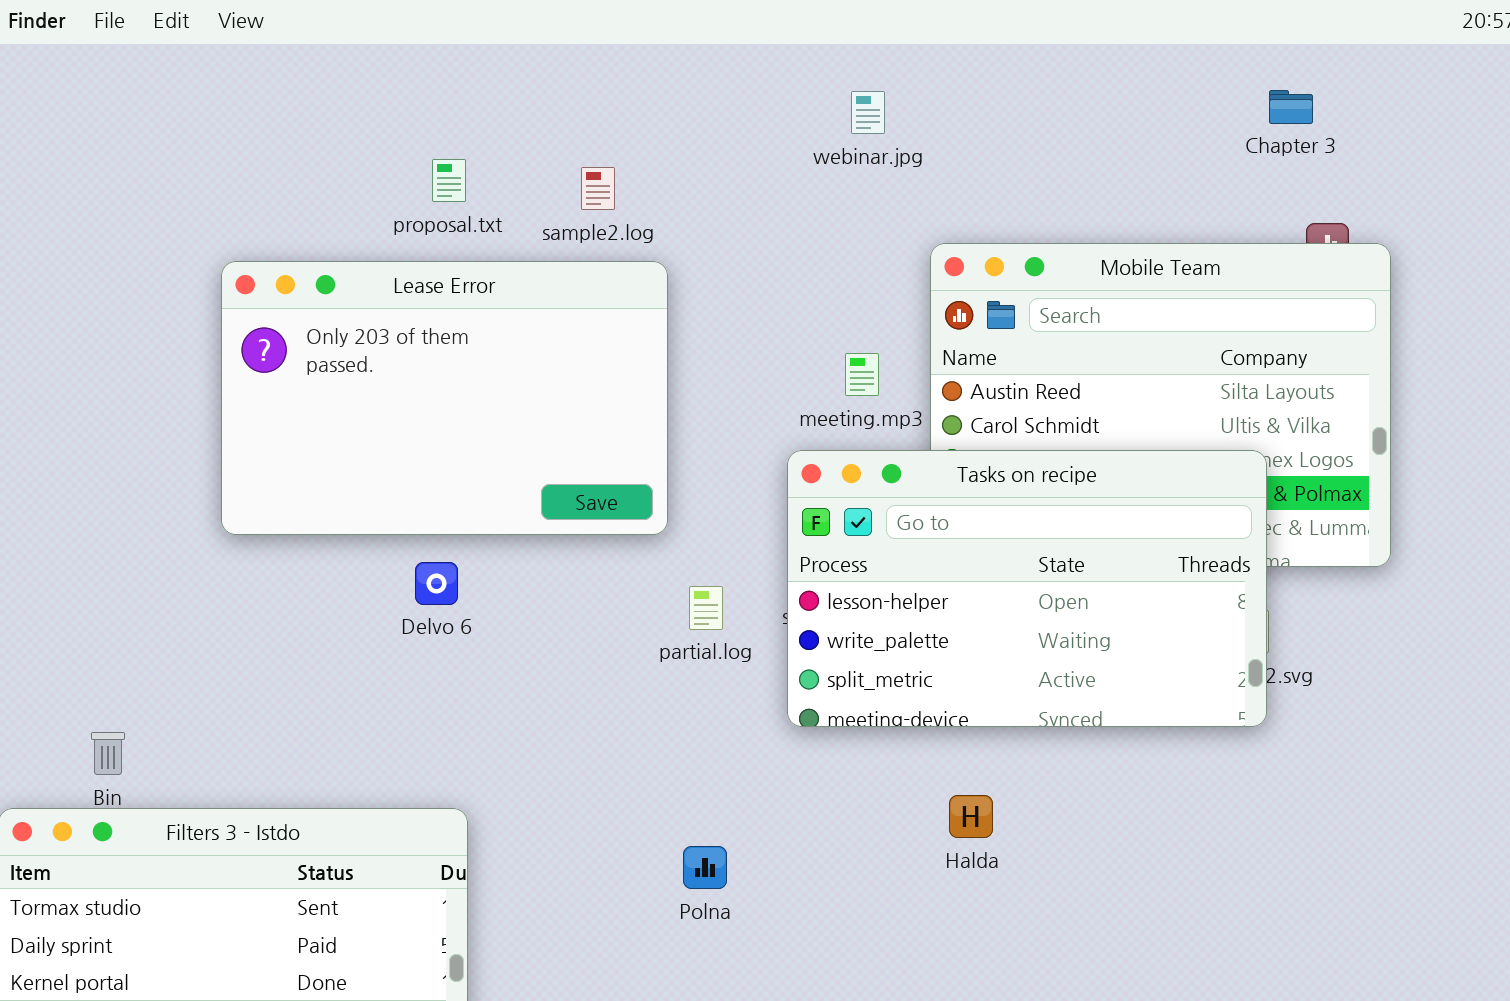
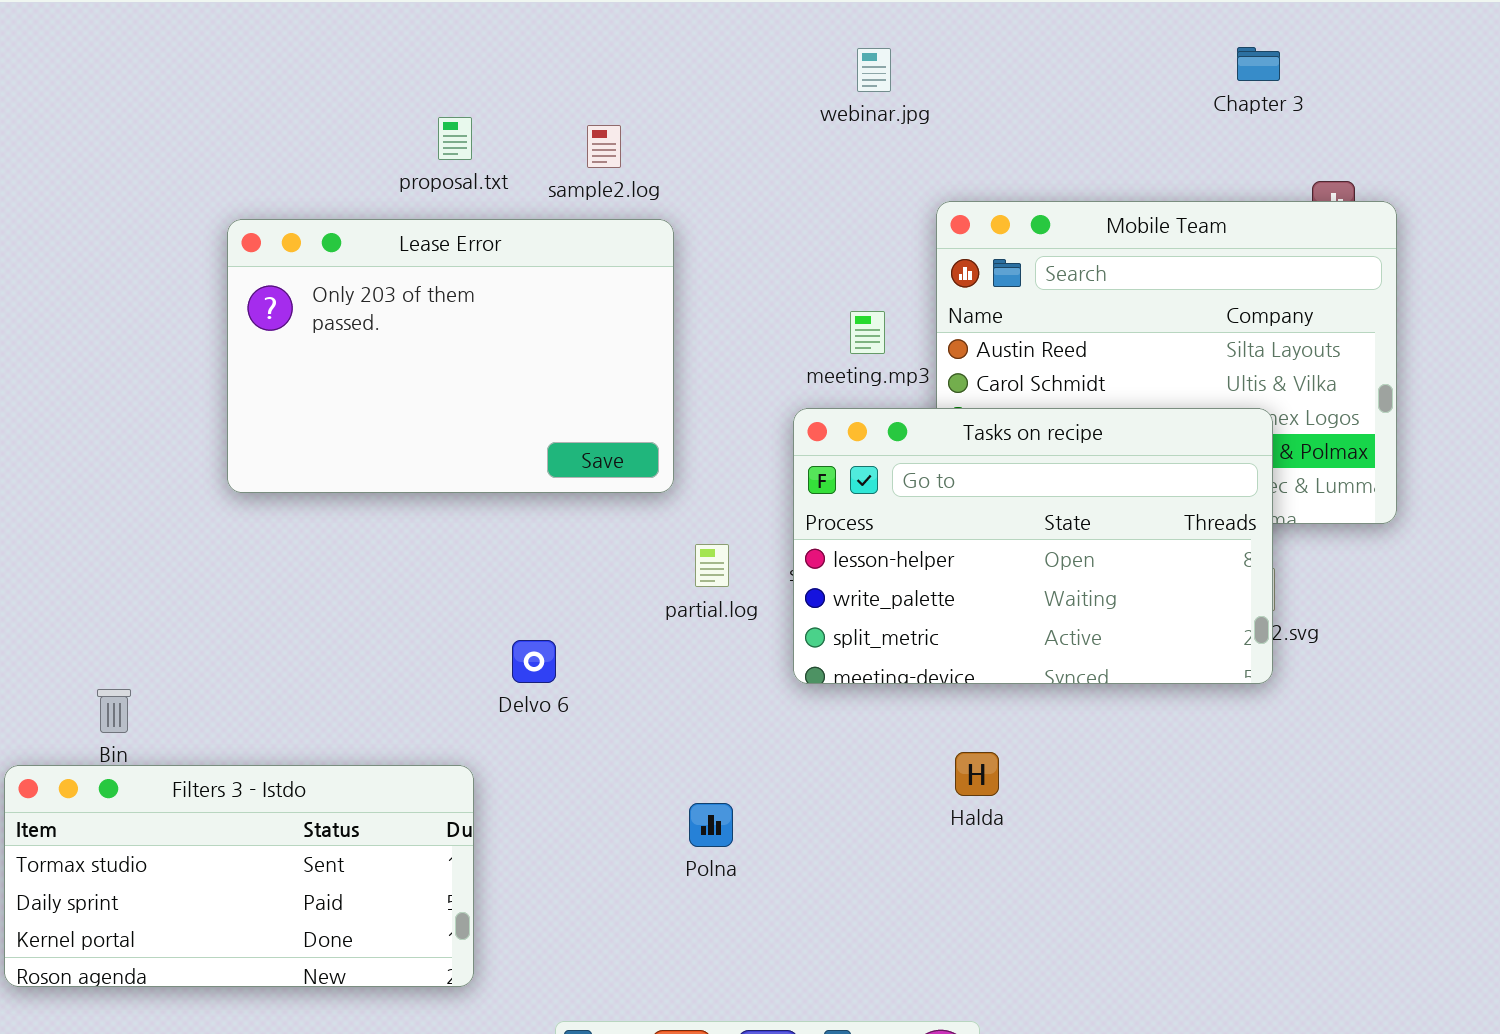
Chapter 3: [1269,90,1313,124] -> [1237,47,1280,81], moved
Delvo 6: [415,562,458,605] -> [512,640,556,683], moved

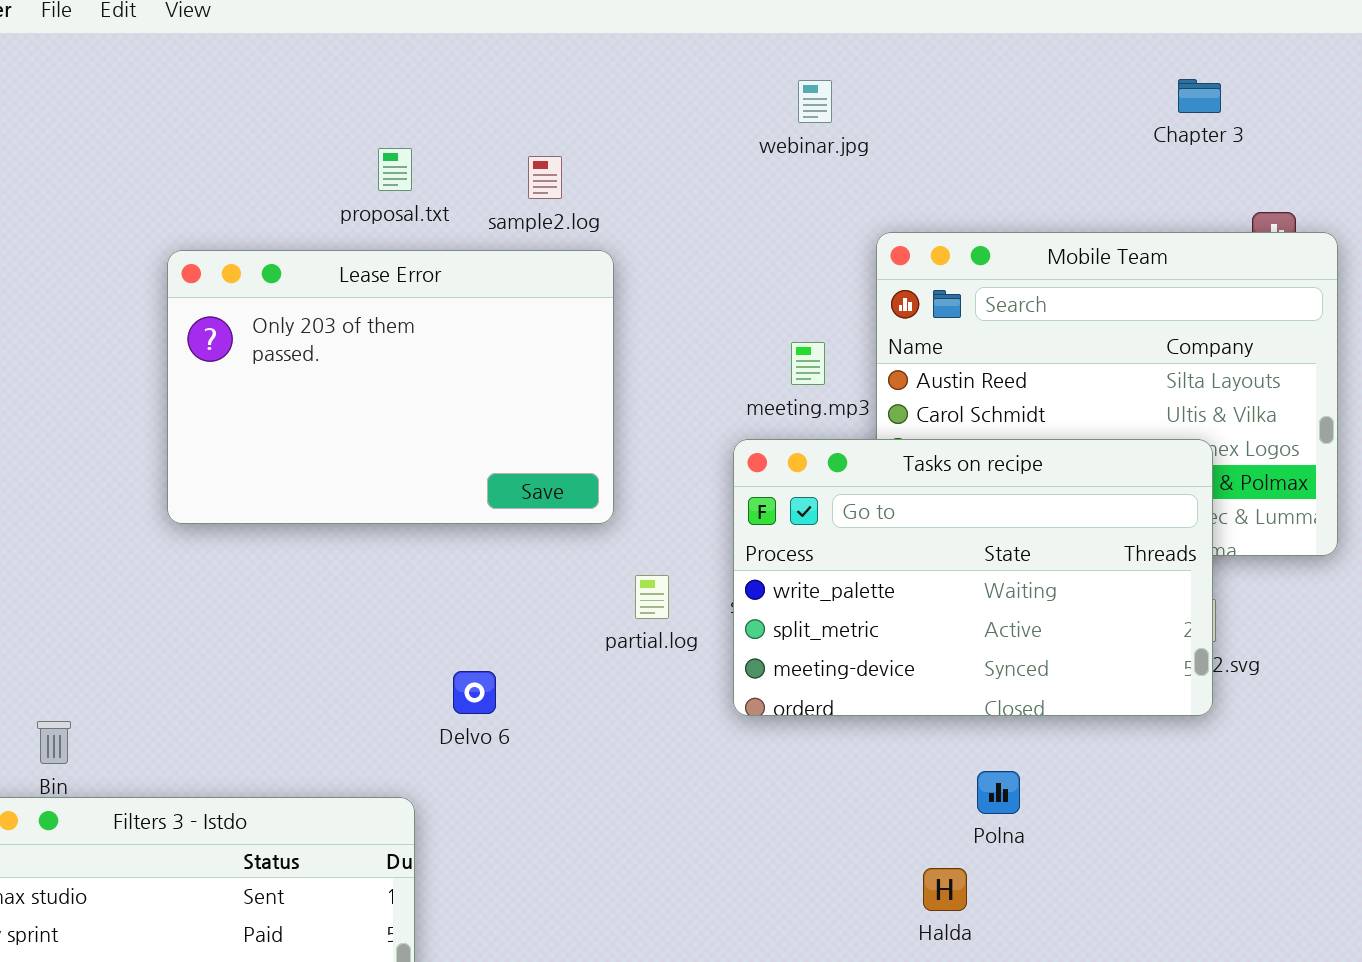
Tasks on recipe: [793,408,1273,684] -> [733,439,1213,716], scrolled down 1 row
Halda: [955,752,999,796] -> [923,868,967,911], moved
Polna: [689,803,733,847] -> [977,771,1020,814], moved

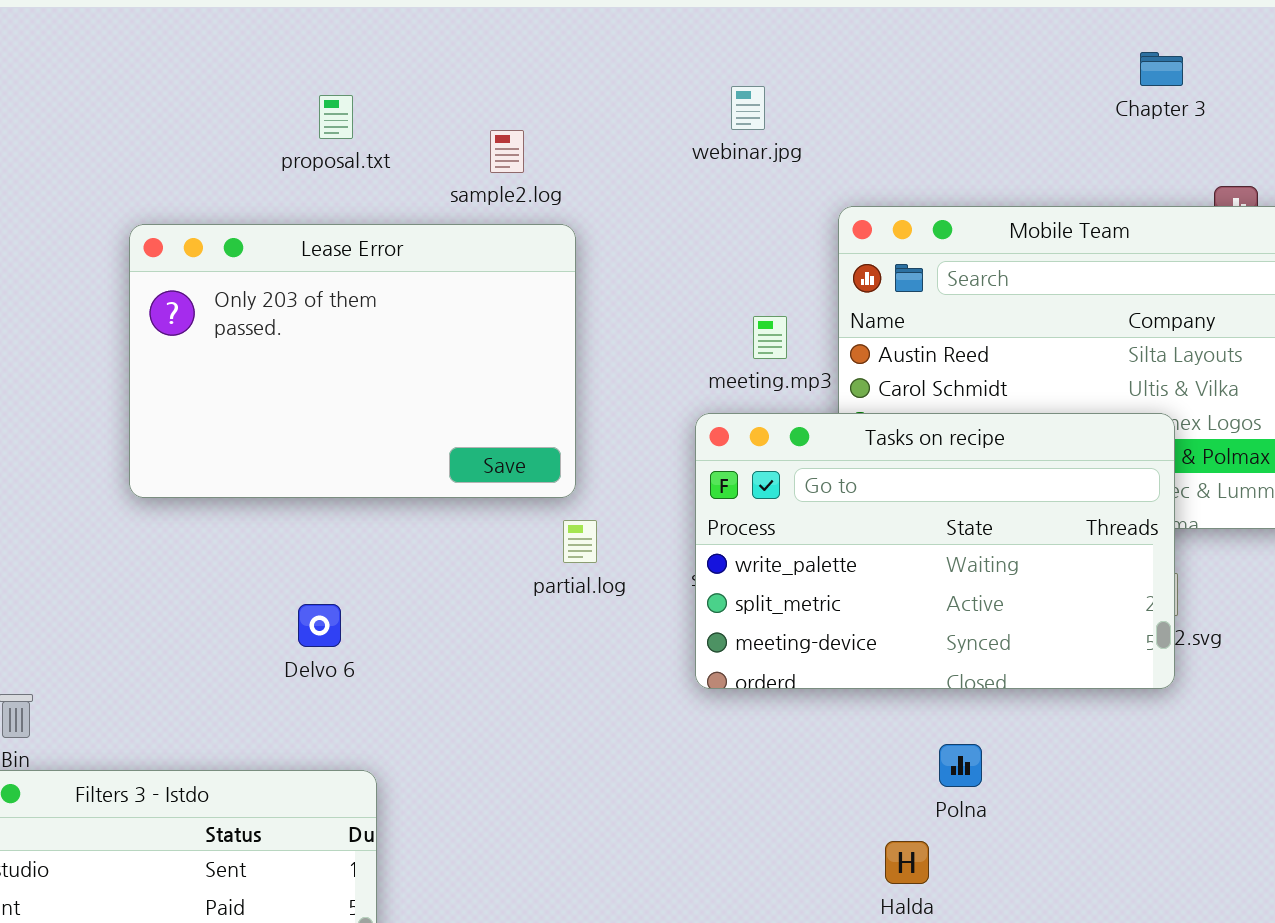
webinar.jpg: [798,80,832,123] -> [731,86,765,130], moved
proposal.txt: [378,148,412,191] -> [319,95,353,139], moved
partial.log: [635,575,669,619] -> [563,520,597,563], moved
Delvo 6: [453,671,496,714] -> [298,604,341,647], moved

